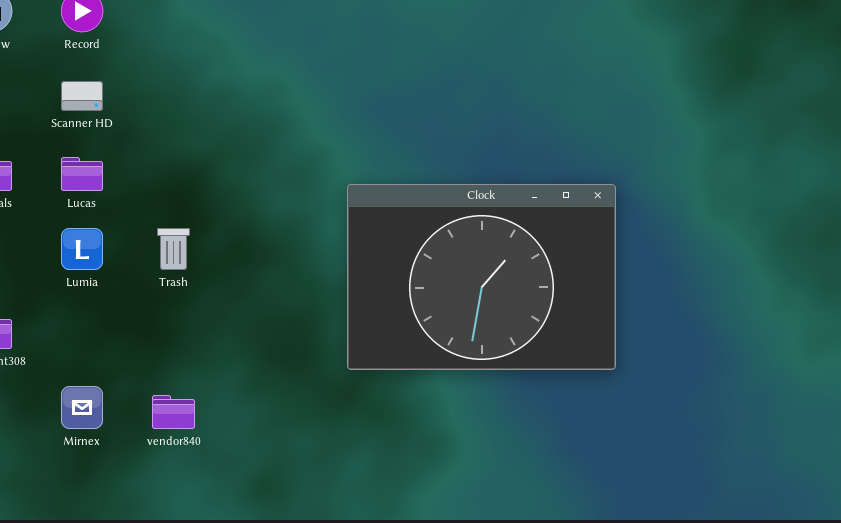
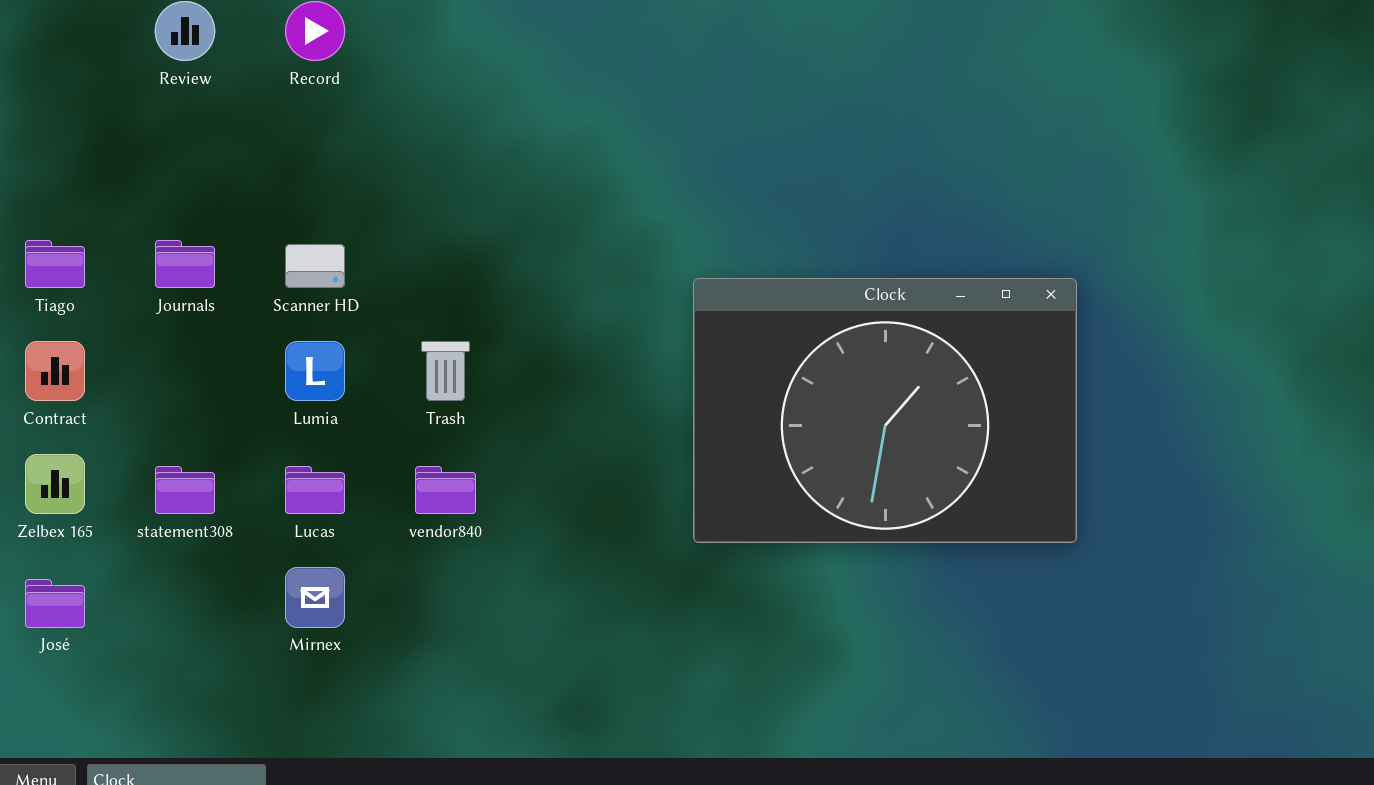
Scanner HD: [61,81,103,111] -> [285,244,345,288], moved
Lucas: [61,157,103,191] -> [285,466,345,514], moved
vendor840: [152,395,195,429] -> [415,466,476,514], moved

